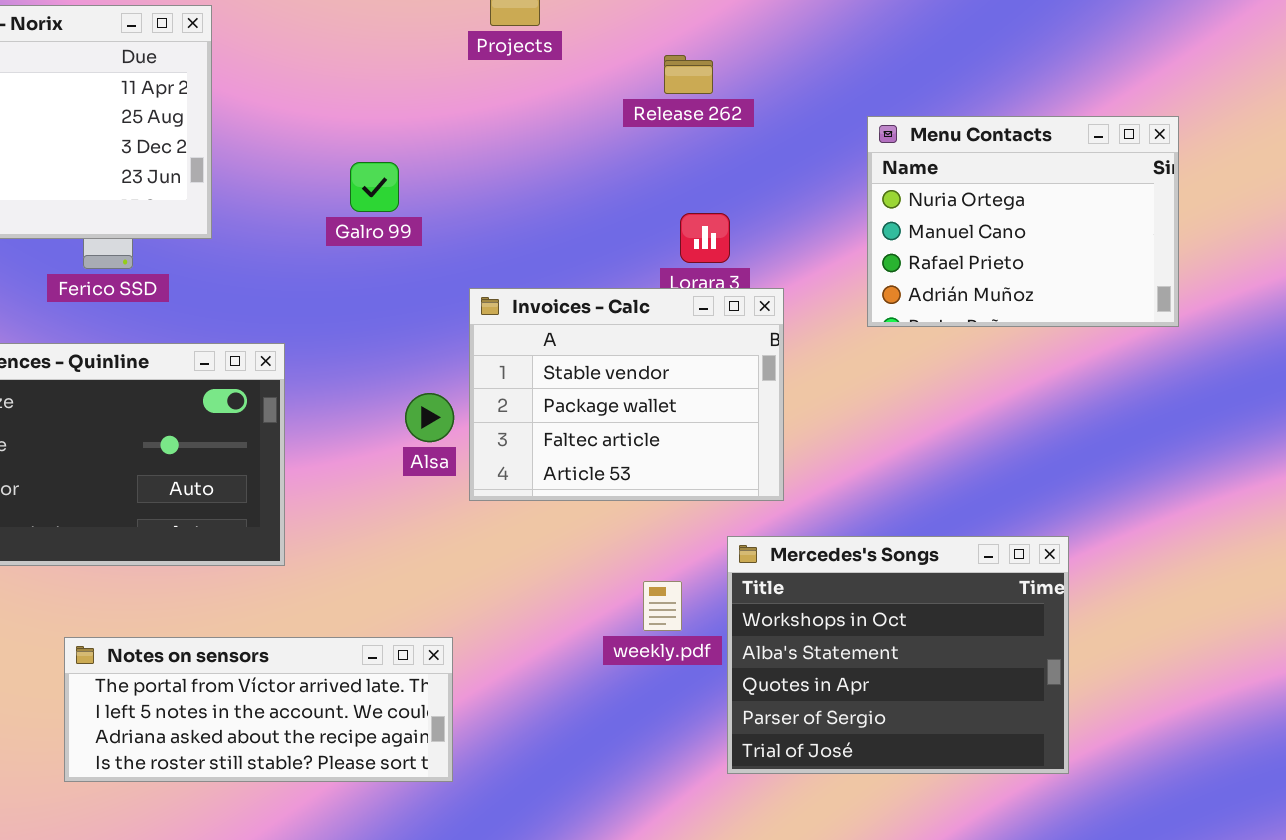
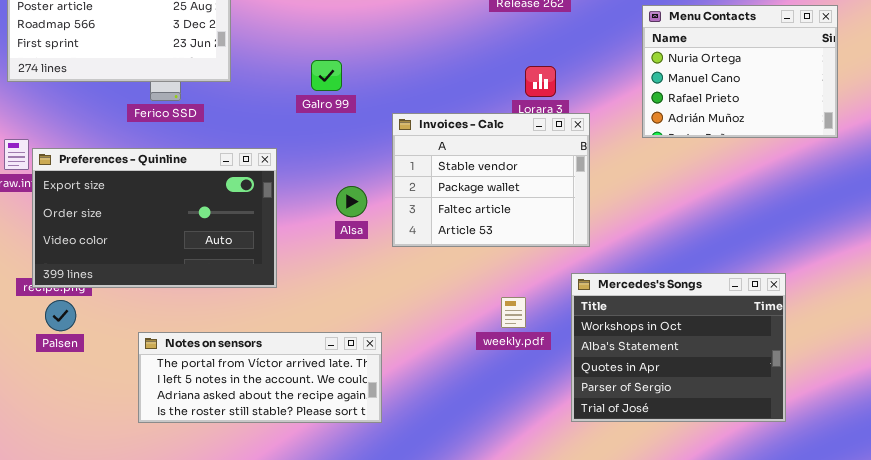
Galro 99: [350,162,399,212] -> [311,60,342,91], moved
Alsa: [405,393,454,442] -> [336,186,367,217], moved
Mercedes's Songs: [727,536,1069,774] -> [571,273,786,422], moved

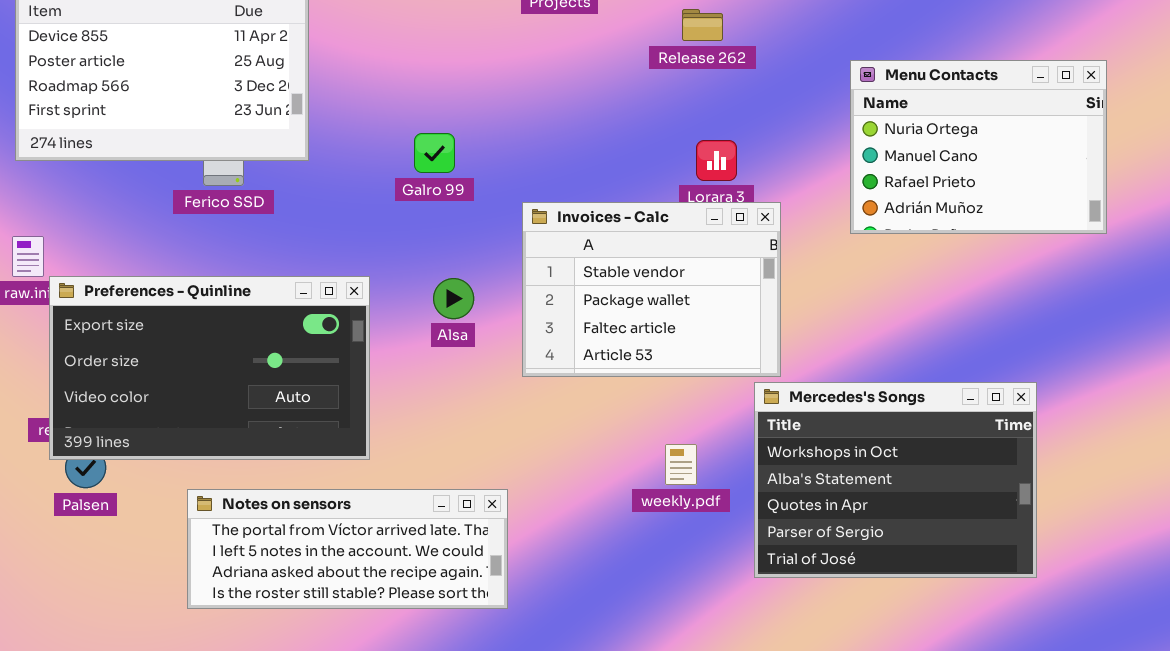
Preferences - Quinline: [32,148,277,288] -> [49,276,370,460], moved
Alsa: [336,186,367,217] -> [433,278,474,319], moved
Mercedes's Songs: [571,273,786,422] -> [754,382,1037,578], moved

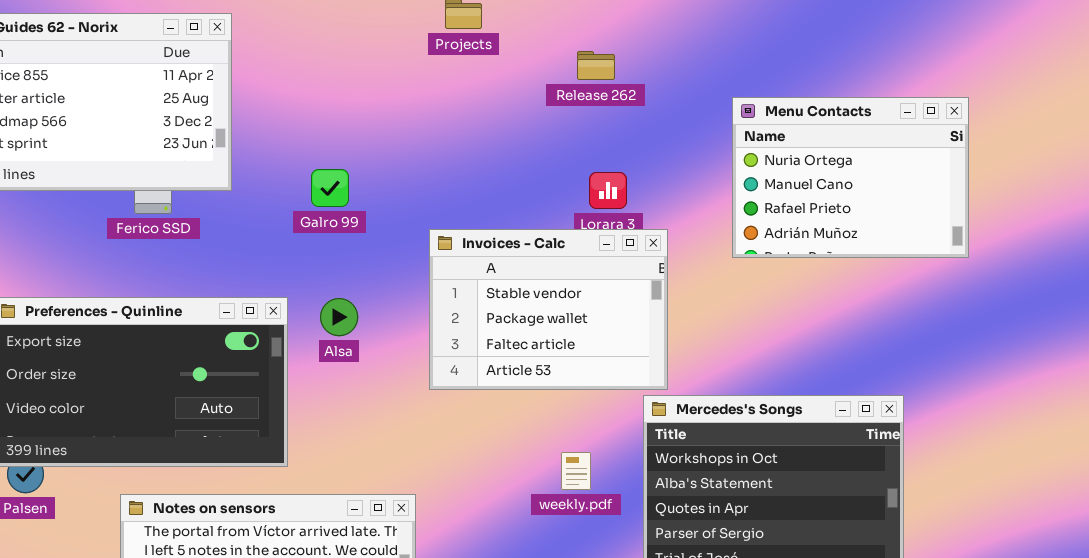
Galro 99: [414,133,455,173] -> [311,169,349,207], moved
Alsa: [433,278,474,319] -> [320,298,358,336], moved

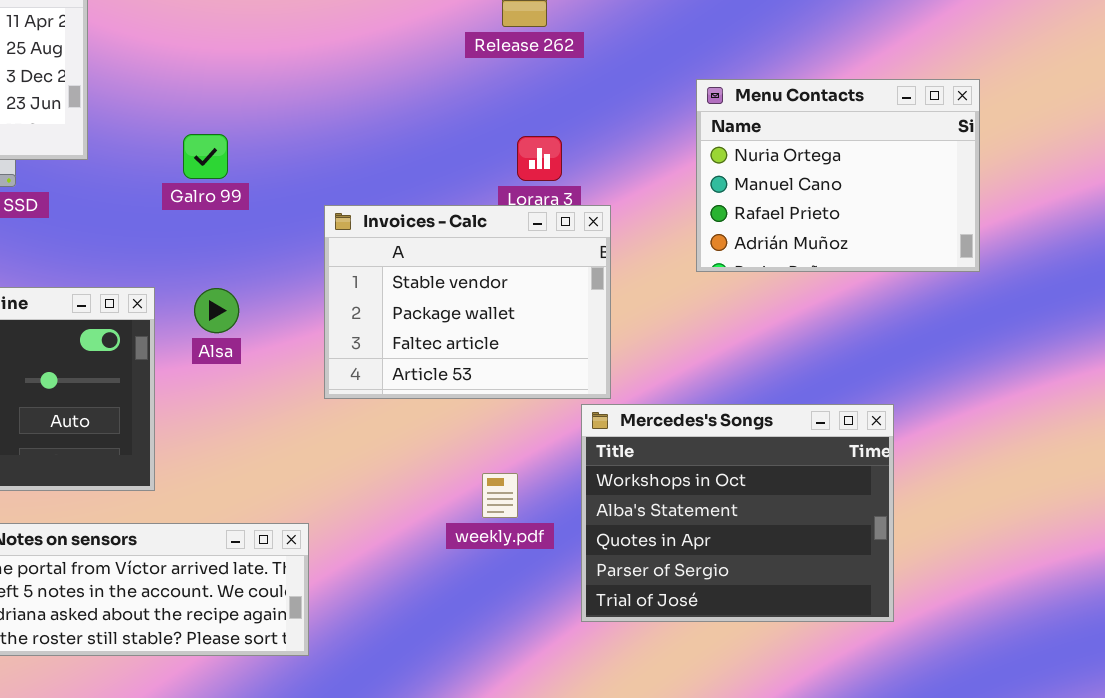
Menu Contacts: [732,97,969,258] -> [696,79,980,272], moved

